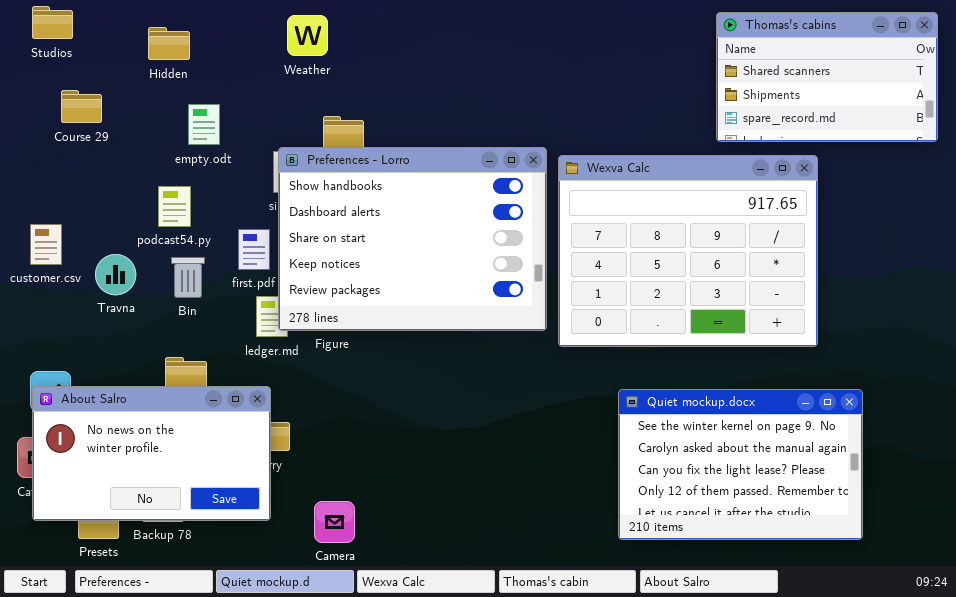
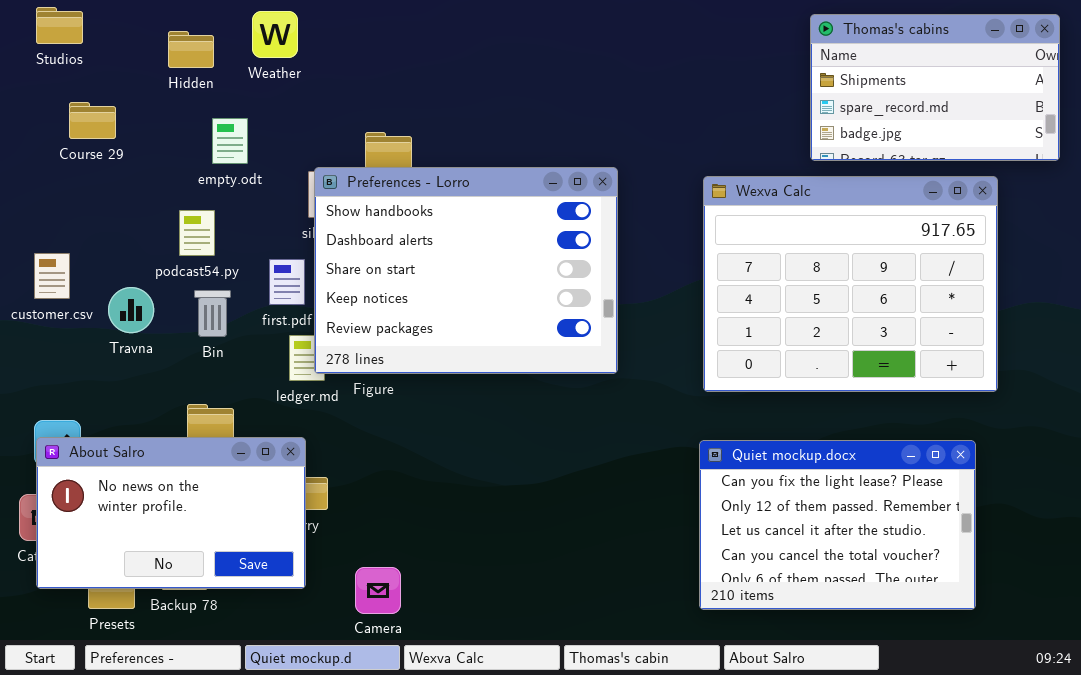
Thomas's cabins: [716,12,938,142] -> [810,14,1060,161], scrolled down 1 row
Weather: [287,15,328,56] -> [252,11,298,58], moved
Wexva Calc: [558,155,818,347] -> [703,176,998,392], moved
Quiet mockup.docx: [618,389,863,540] -> [699,440,976,610], scrolled down 2 rows

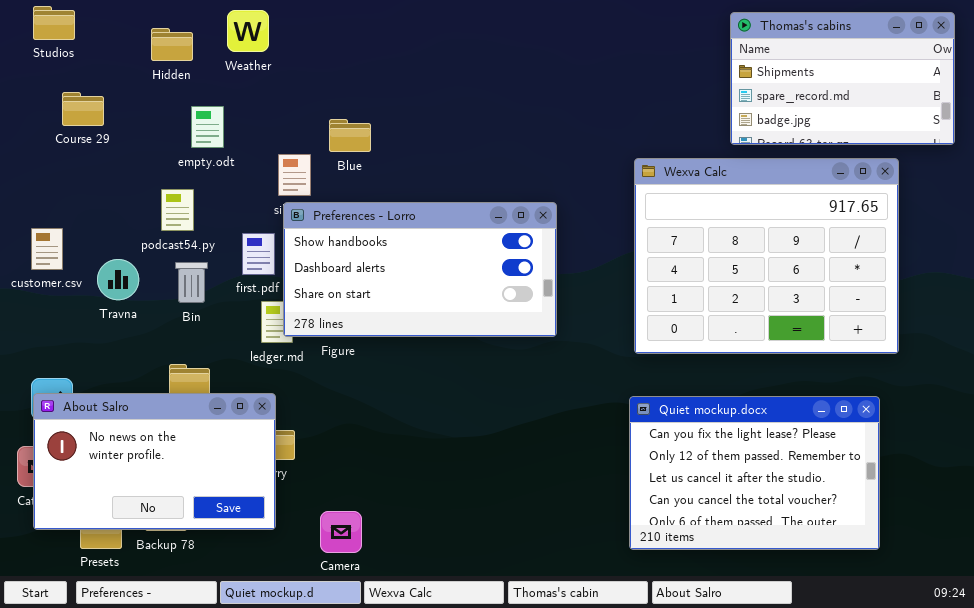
Preferences - Lorro: [314,167,618,374] -> [283,202,557,337], resized

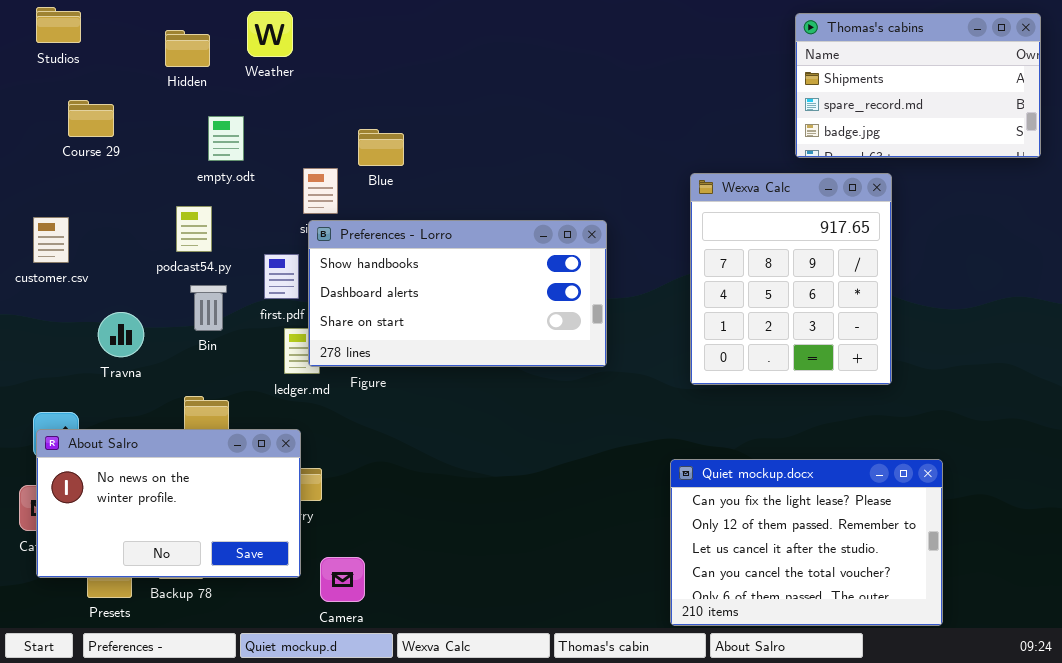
Wexva Calc: [634,158,899,354] -> [690,173,892,385], resized
customer.csv: [31,228,63,270] -> [33,217,69,263], moved
Travna: [97,259,139,300] -> [98,312,144,357], moved
Quiet mockup.docx: [629,396,880,550] -> [670,459,943,626], moved
Camera: [320,511,362,553] -> [320,557,365,602], moved

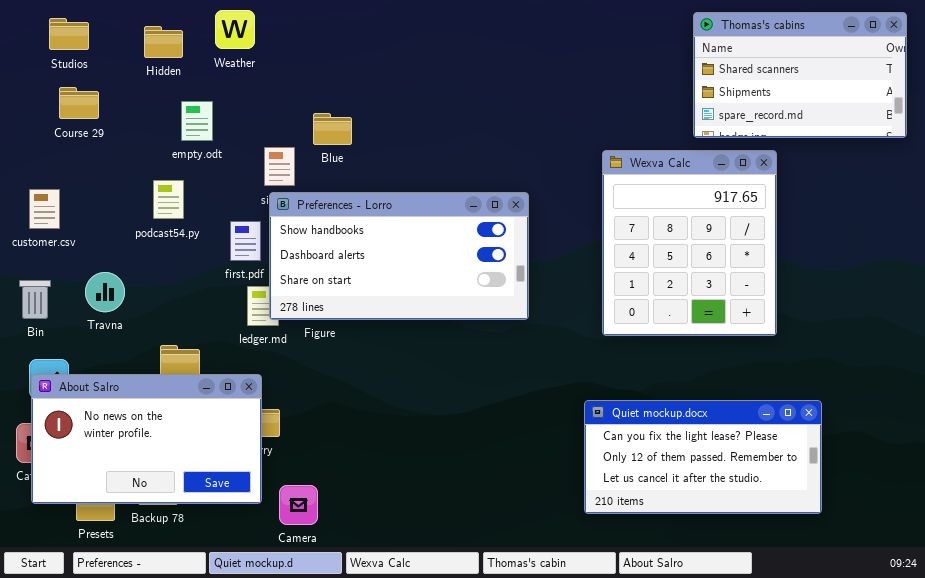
Studios: [36,7,81,43] -> [49,18,89,50], moved
Thomas's cabins: [795,13,1041,158] -> [693,12,907,138], scrolled up 1 row
Bin: [190,285,227,331] -> [19,280,51,319], moved
Quiet mockup.docx: [670,459,943,626] -> [584,400,822,514], resized

